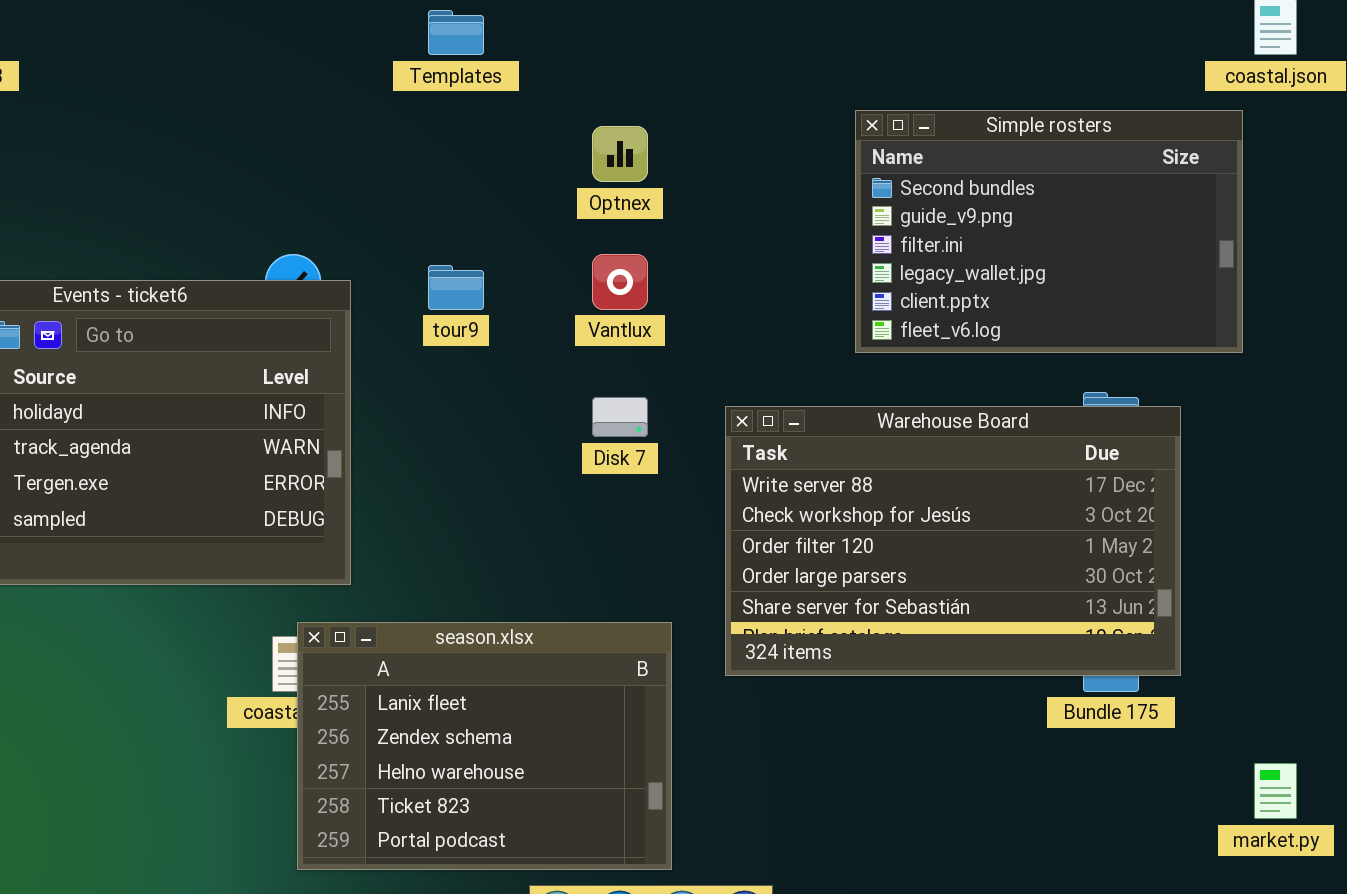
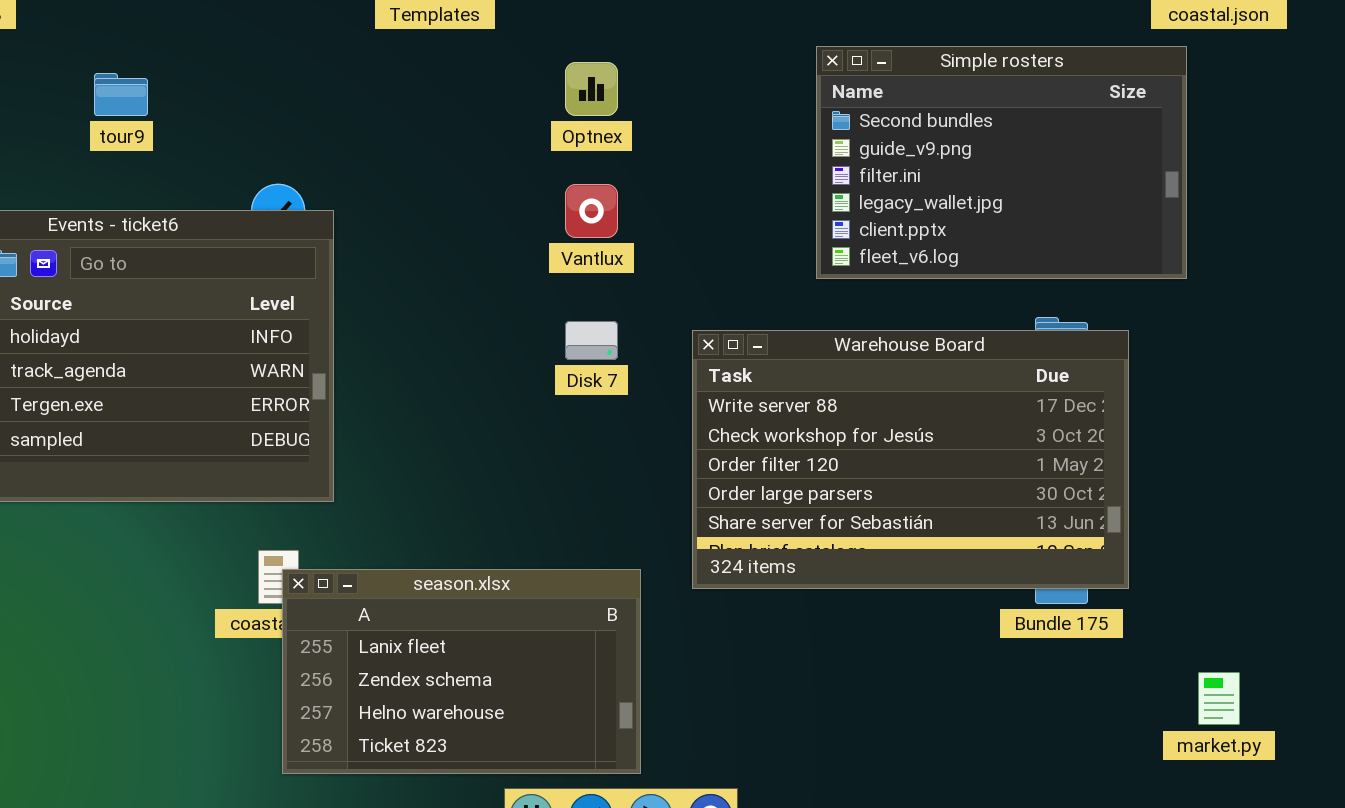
tour9: [428,265,484,310] -> [94,73,148,116], moved
season.xlsx: [297,622,672,870] -> [282,569,641,774], resized

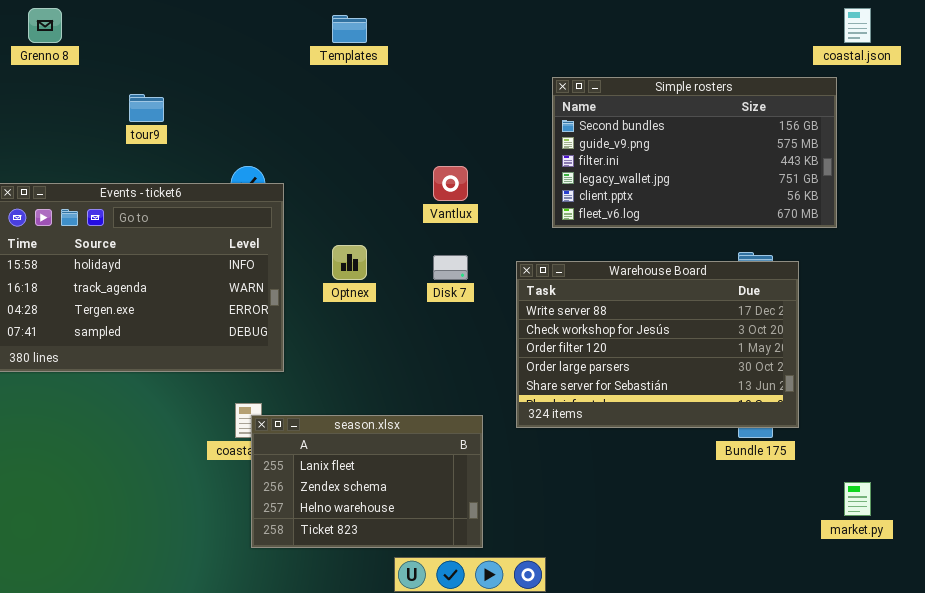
Simple rosters: [816,46,1187,279] -> [552,77,837,228], resized
Optnex: [565,62,618,116] -> [332,245,367,280], moved

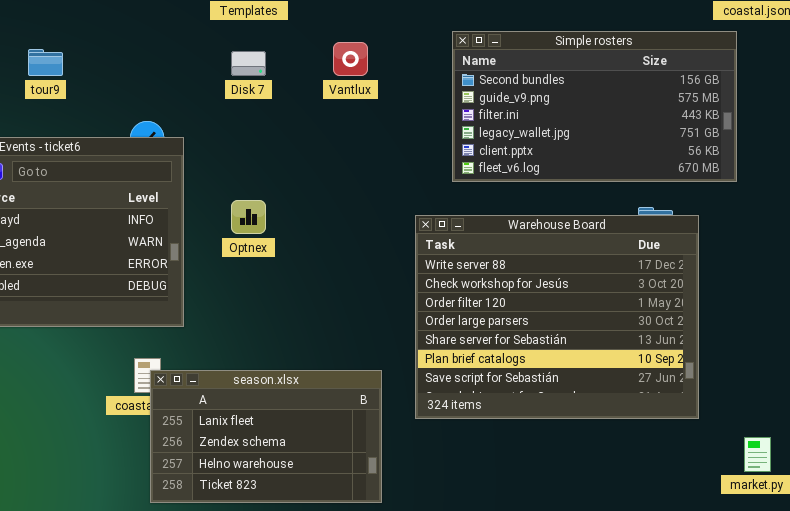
Vantlux: [433,166,468,201] -> [333,42,368,76], moved
Disk 7: [433,255,468,280] -> [231,51,266,76], moved
Warehouse Board: [516,261,799,428] -> [415,215,699,419], resized

